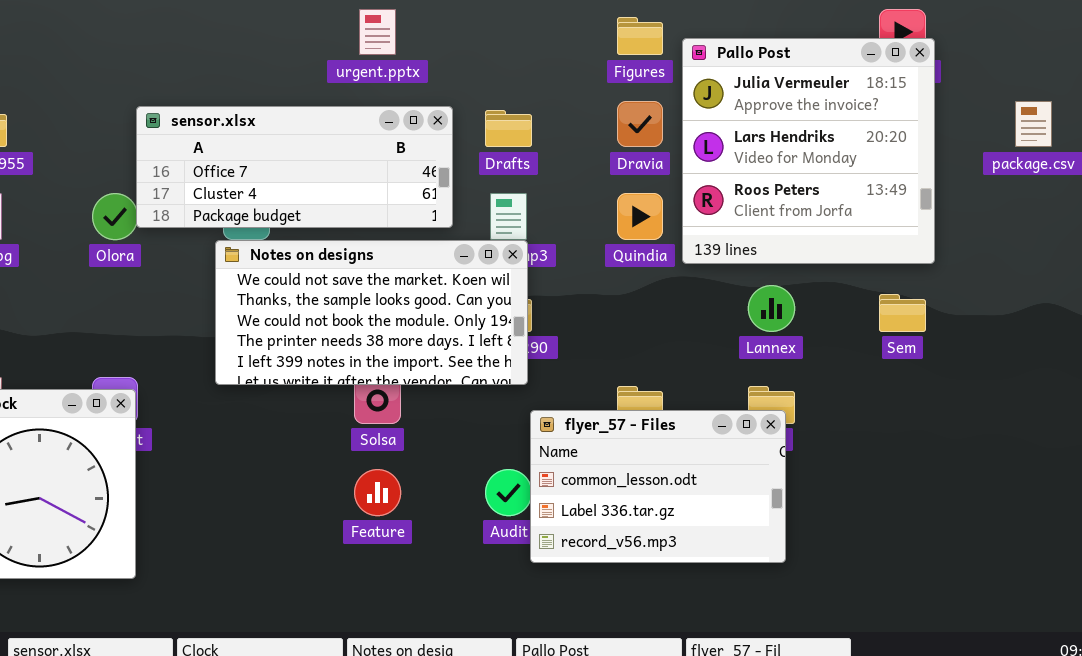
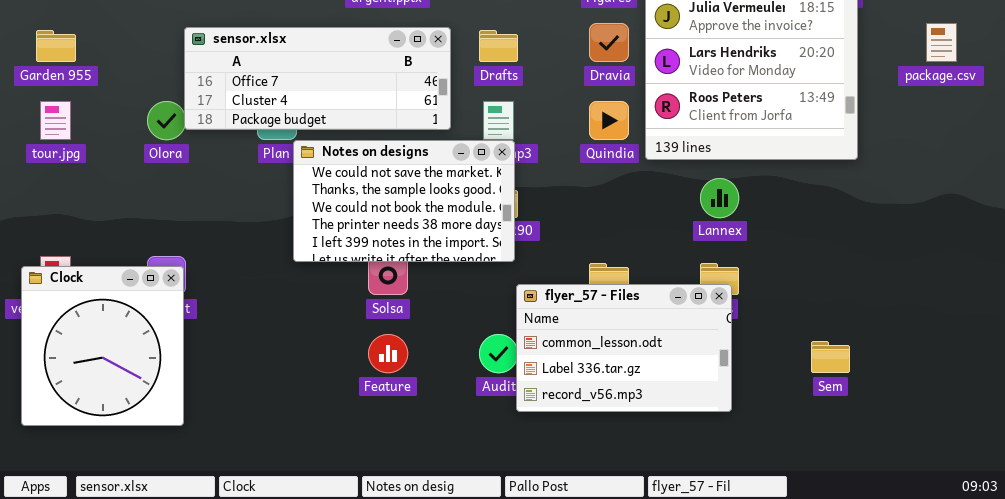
Notes on designs: [215,240,528,385] -> [293,140,515,262], resized
Sem: [879,294,926,332] -> [811,341,850,373], moved

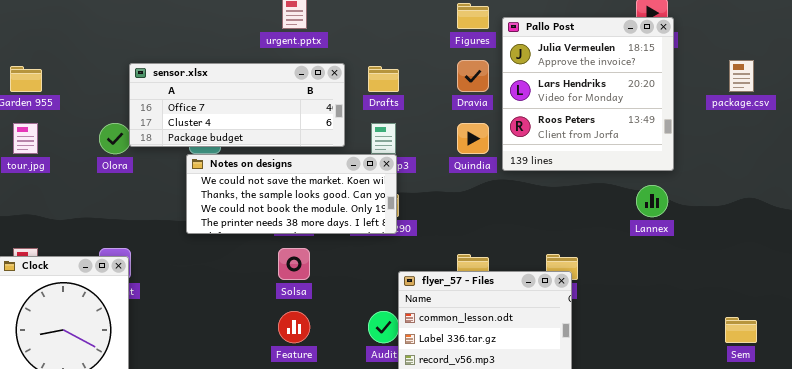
Notes on designs: [293,140,515,262] -> [186,154,397,234], resized
Lannex: [700,178,739,218] -> [636,185,668,217], moved
Sem: [811,341,850,373] -> [725,317,757,343], moved

